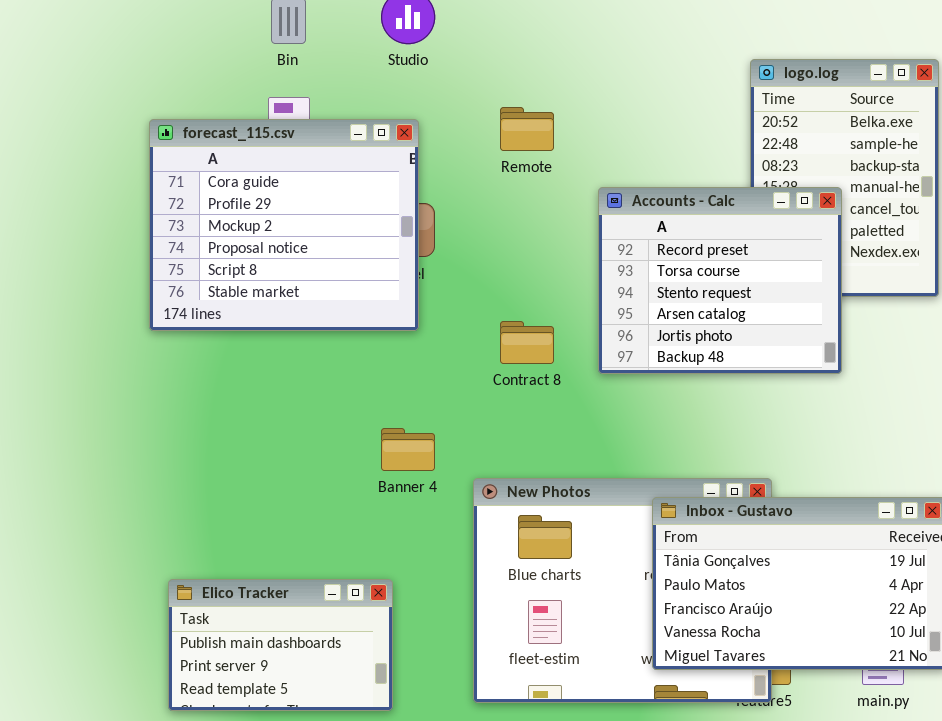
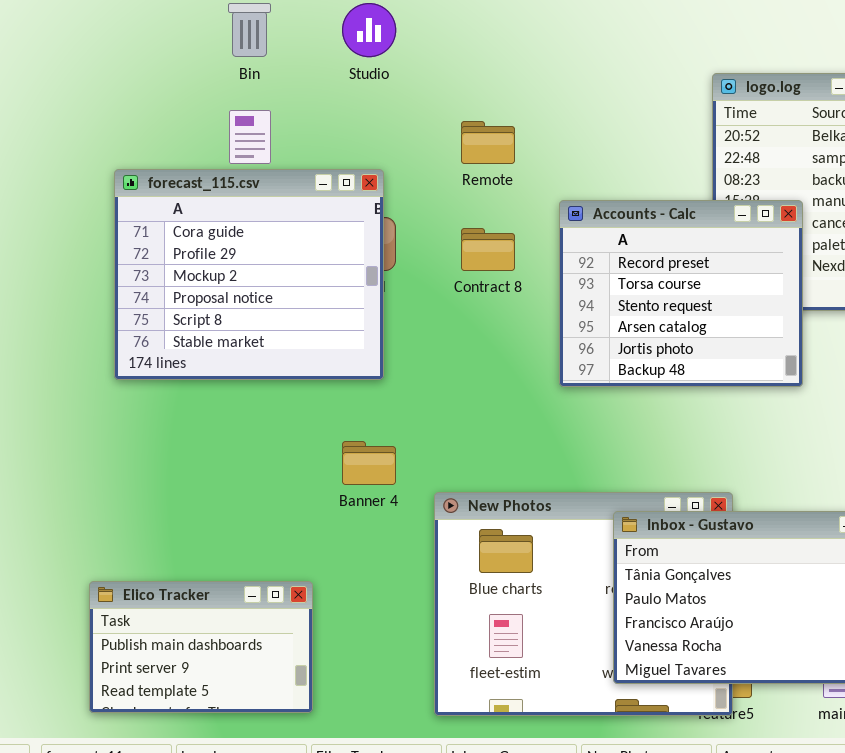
forecast_115.csv: [149,119,419,331] -> [114,169,384,380], moved
Contract 8: [500,321,554,364] -> [461,228,515,271], moved
Elico Tracker: [168,579,393,711] -> [89,581,313,713], moved

